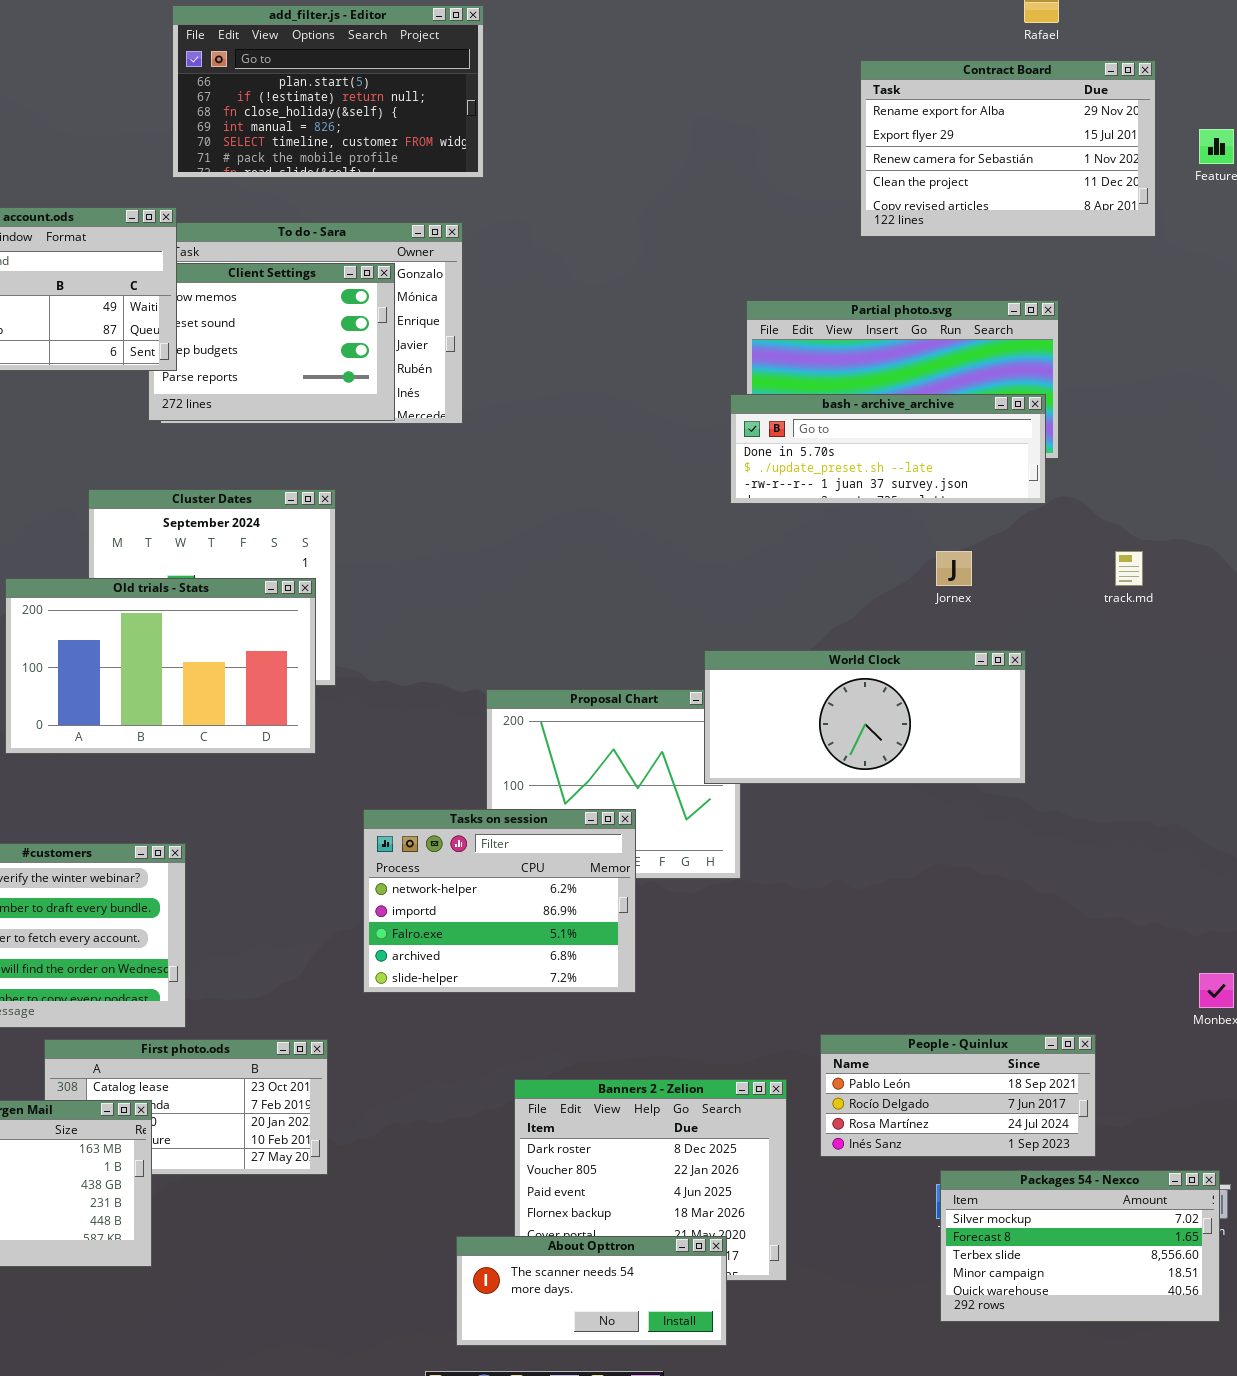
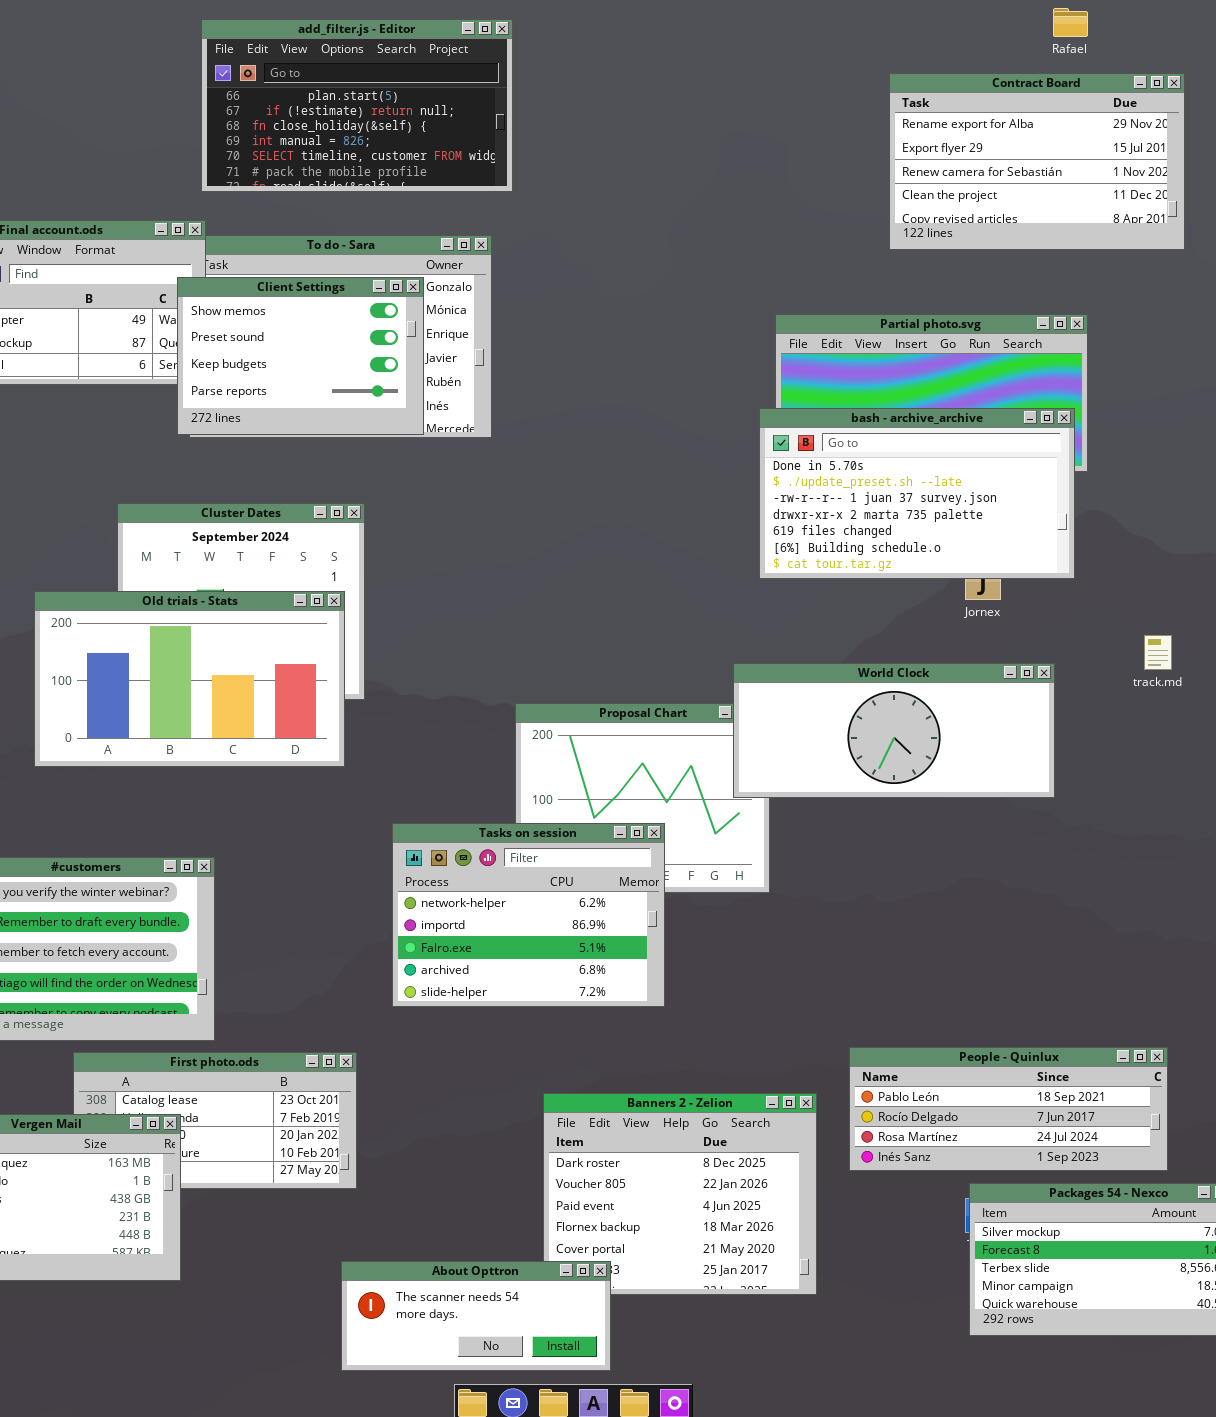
Client Settings: [148,263,395,421] -> [177,277,424,435], raised
bash - archive_archive: [730,394,1046,504] -> [759,408,1075,579], resized
track.md: [1115,551,1143,586] -> [1144,635,1172,670], moved
People - Quinlux: [820,1034,1096,1157] -> [849,1047,1168,1171], resized
About Opttron: [456,1236,727,1346] -> [341,1261,611,1371], moved

